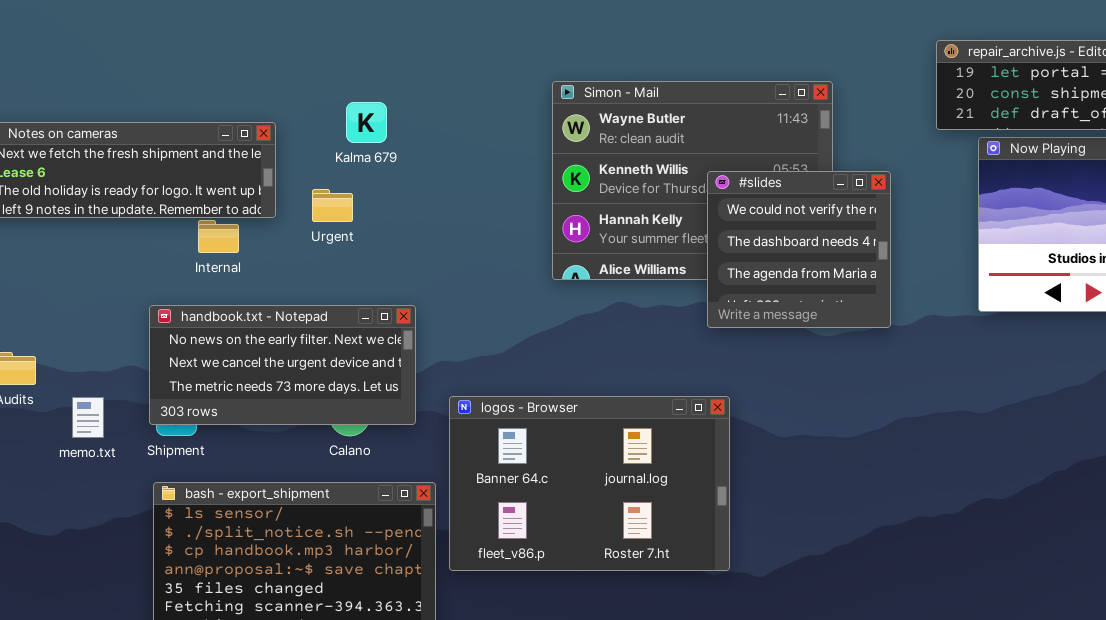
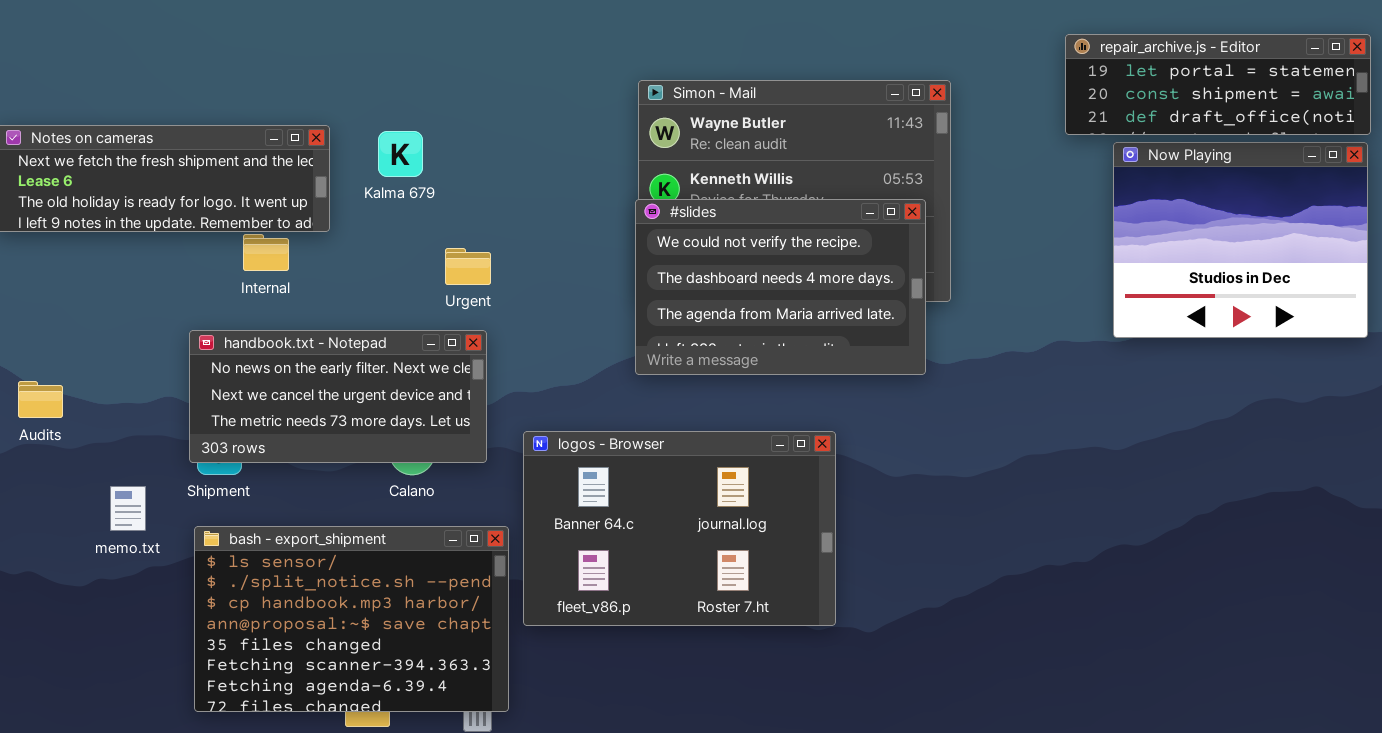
Kalma 679: [346,102,387,143] -> [378,131,423,177], moved
#slides: [707,171,891,328] -> [635,199,926,375], moved, resized
Urgent: [312,189,353,222] -> [445,248,491,285], moved
memo.txt: [72,397,104,438] -> [110,486,146,531], moved

